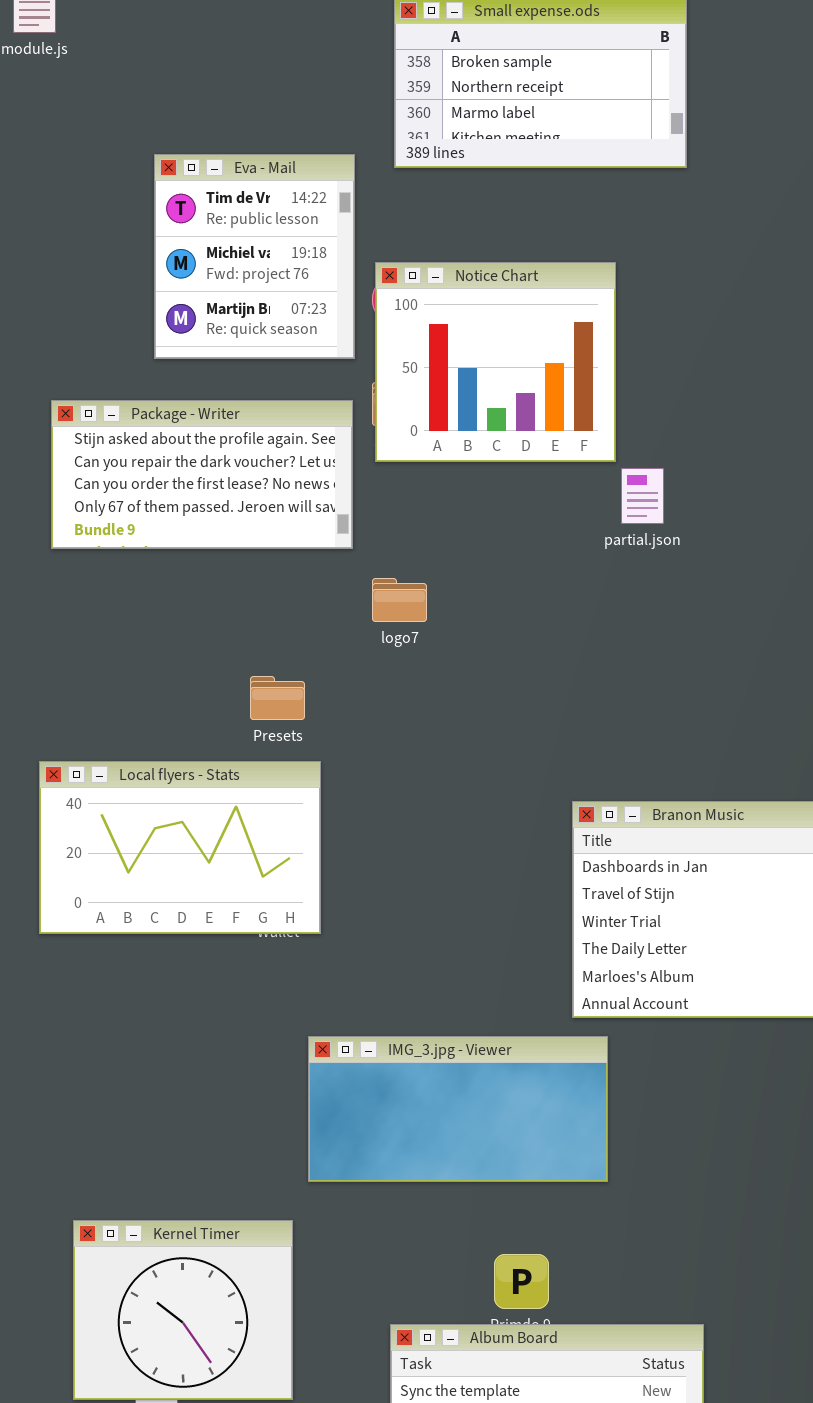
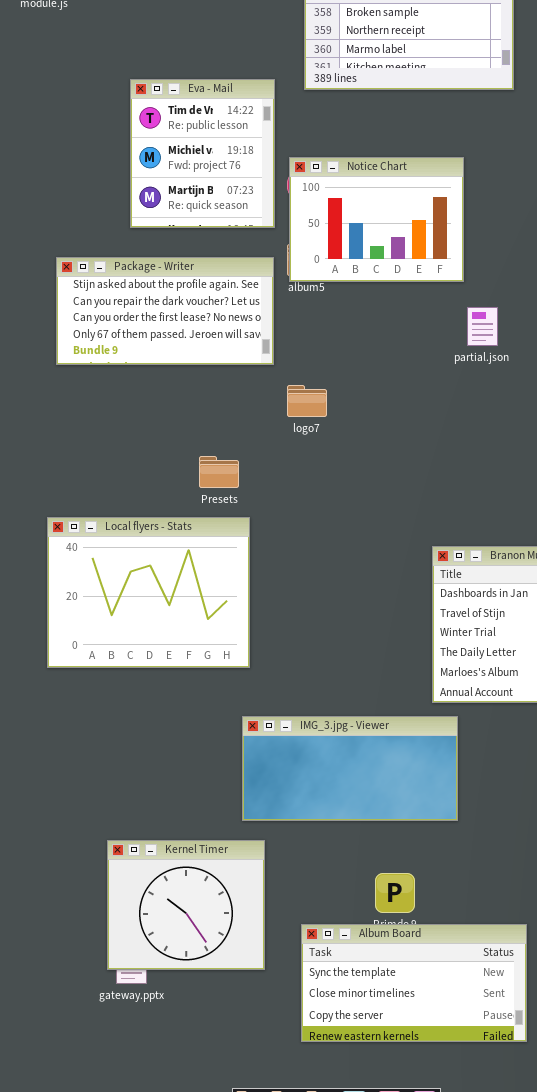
Notice Chart: [375,262,616,462] -> [289,157,464,282], resized
Local flyers - Stats: [39,761,321,934] -> [47,517,250,668], resized
Kernel Timer: [73,1220,293,1400] -> [107,840,265,970], moved

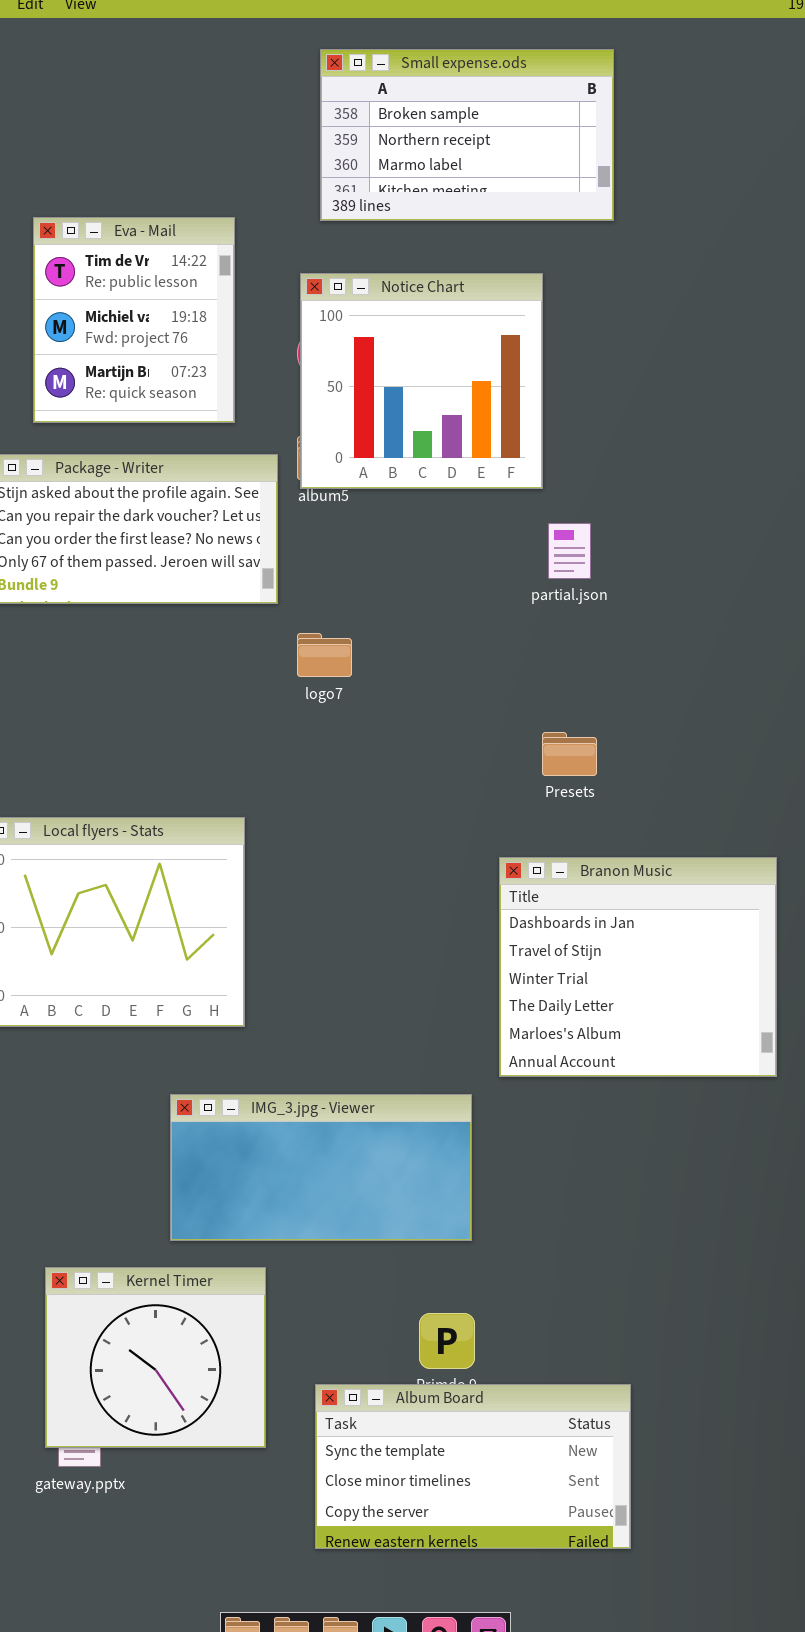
Eva - Mail: [130,79,275,228] -> [33,217,235,423], moved
Notice Chart: [289,157,464,282] -> [300,273,543,489], resized
Presets: [199,456,239,488] -> [542,732,597,776], moved
IMG_3.jpg - Viewer: [242,716,458,821] -> [170,1094,472,1241], moved

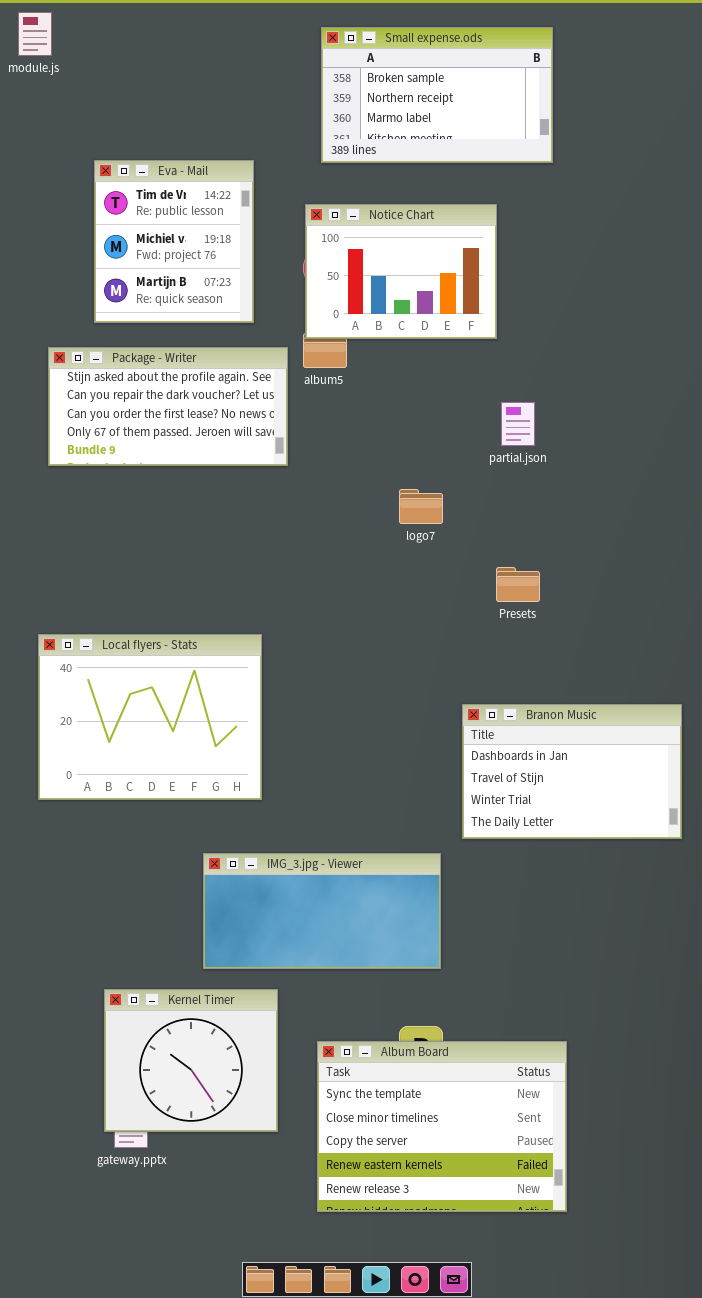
Notice Chart: [300,273,543,489] -> [305,204,497,339], resized
logo7: [297,633,352,677] -> [399,489,443,524], moved
Branon Music: [499,857,777,1077] -> [462,704,682,839], resized
Album Board: [315,1384,631,1549] -> [317,1041,567,1212], resized

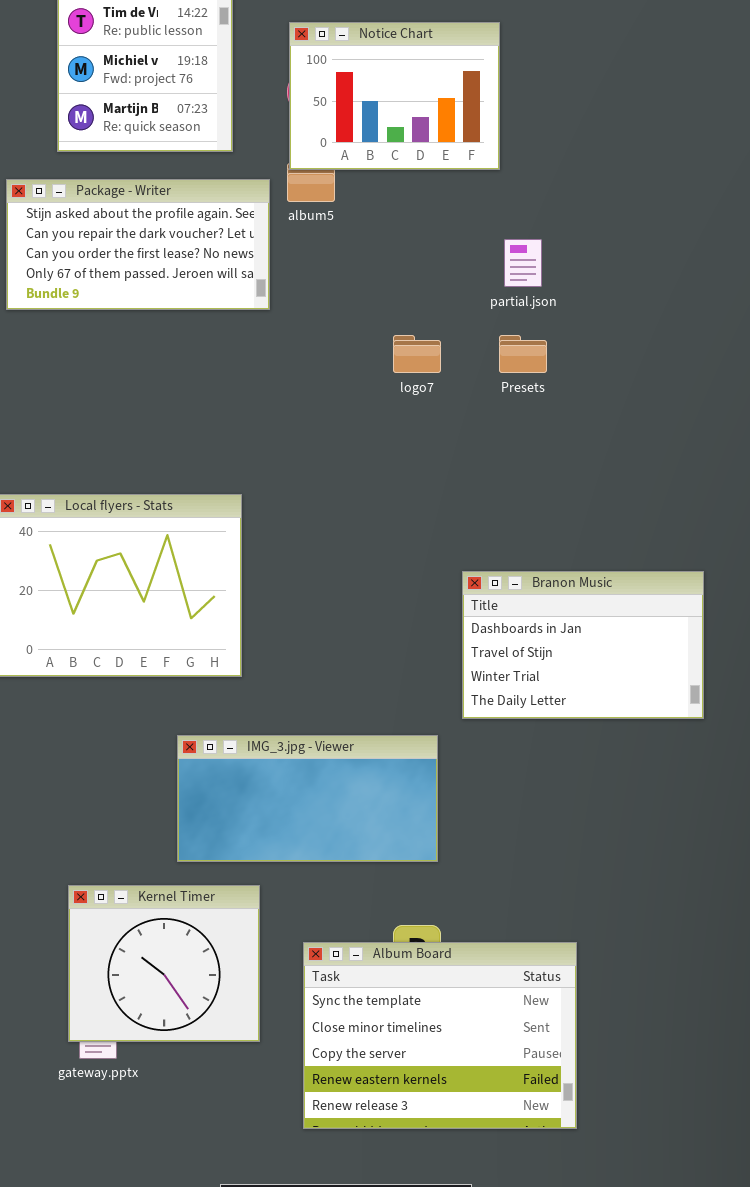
Presets: [496,567,540,602] -> [499,335,547,373], moved

